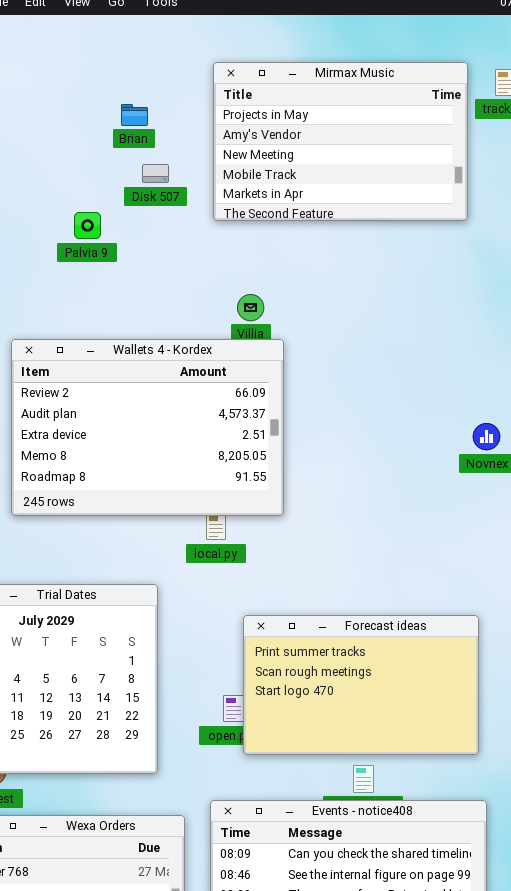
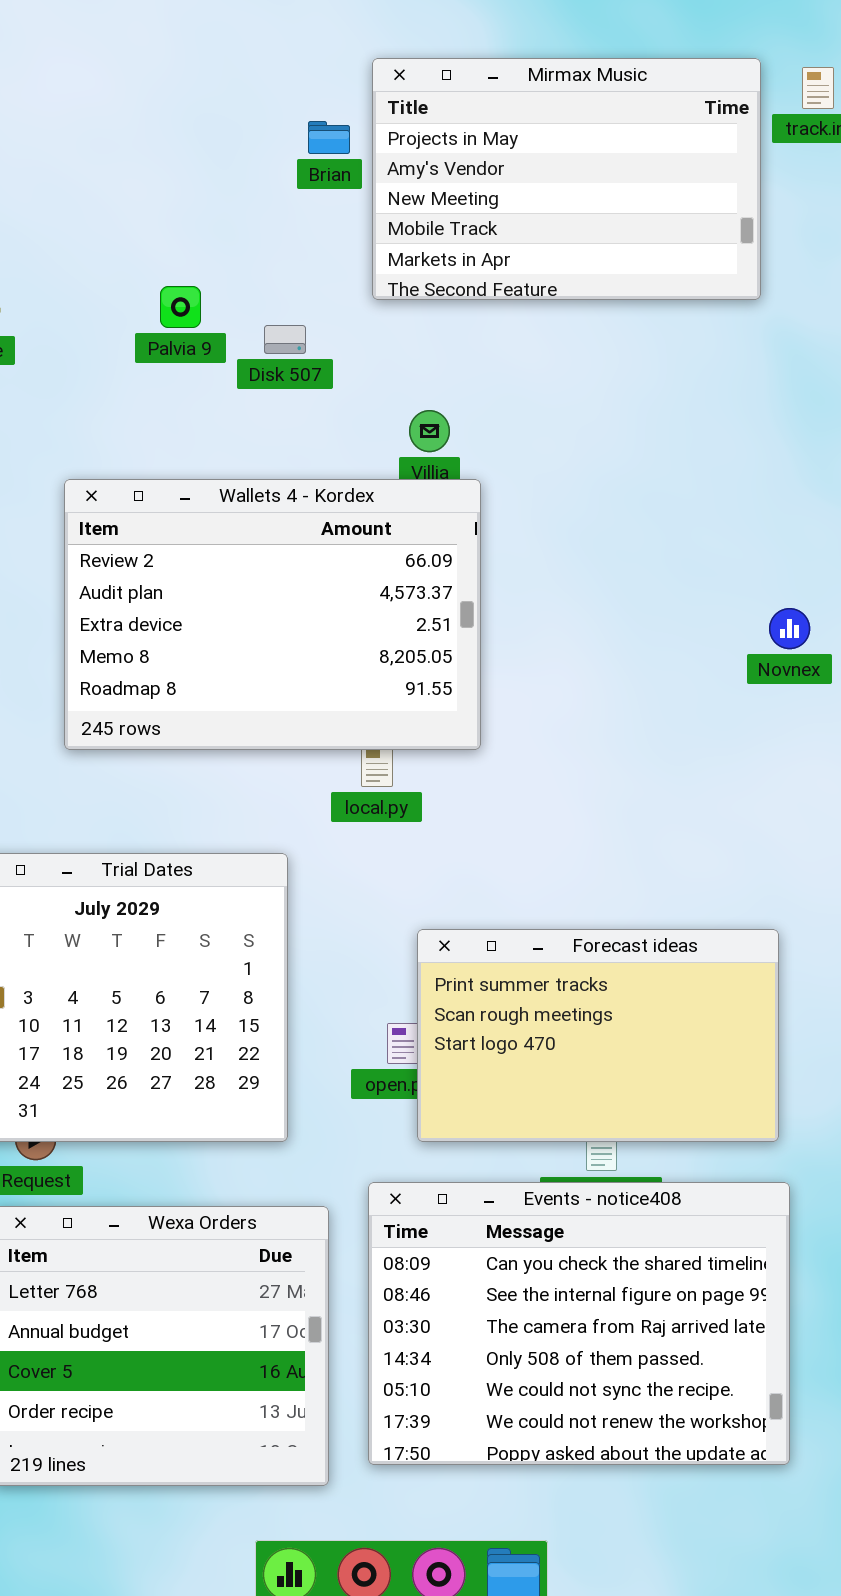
Brian: [121,104,148,126] -> [308,121,350,154], moved
Disk 507: [142,164,169,183] -> [264,325,306,354], moved
Forecast ideas: [243,615,479,755] -> [417,929,779,1142], moved

